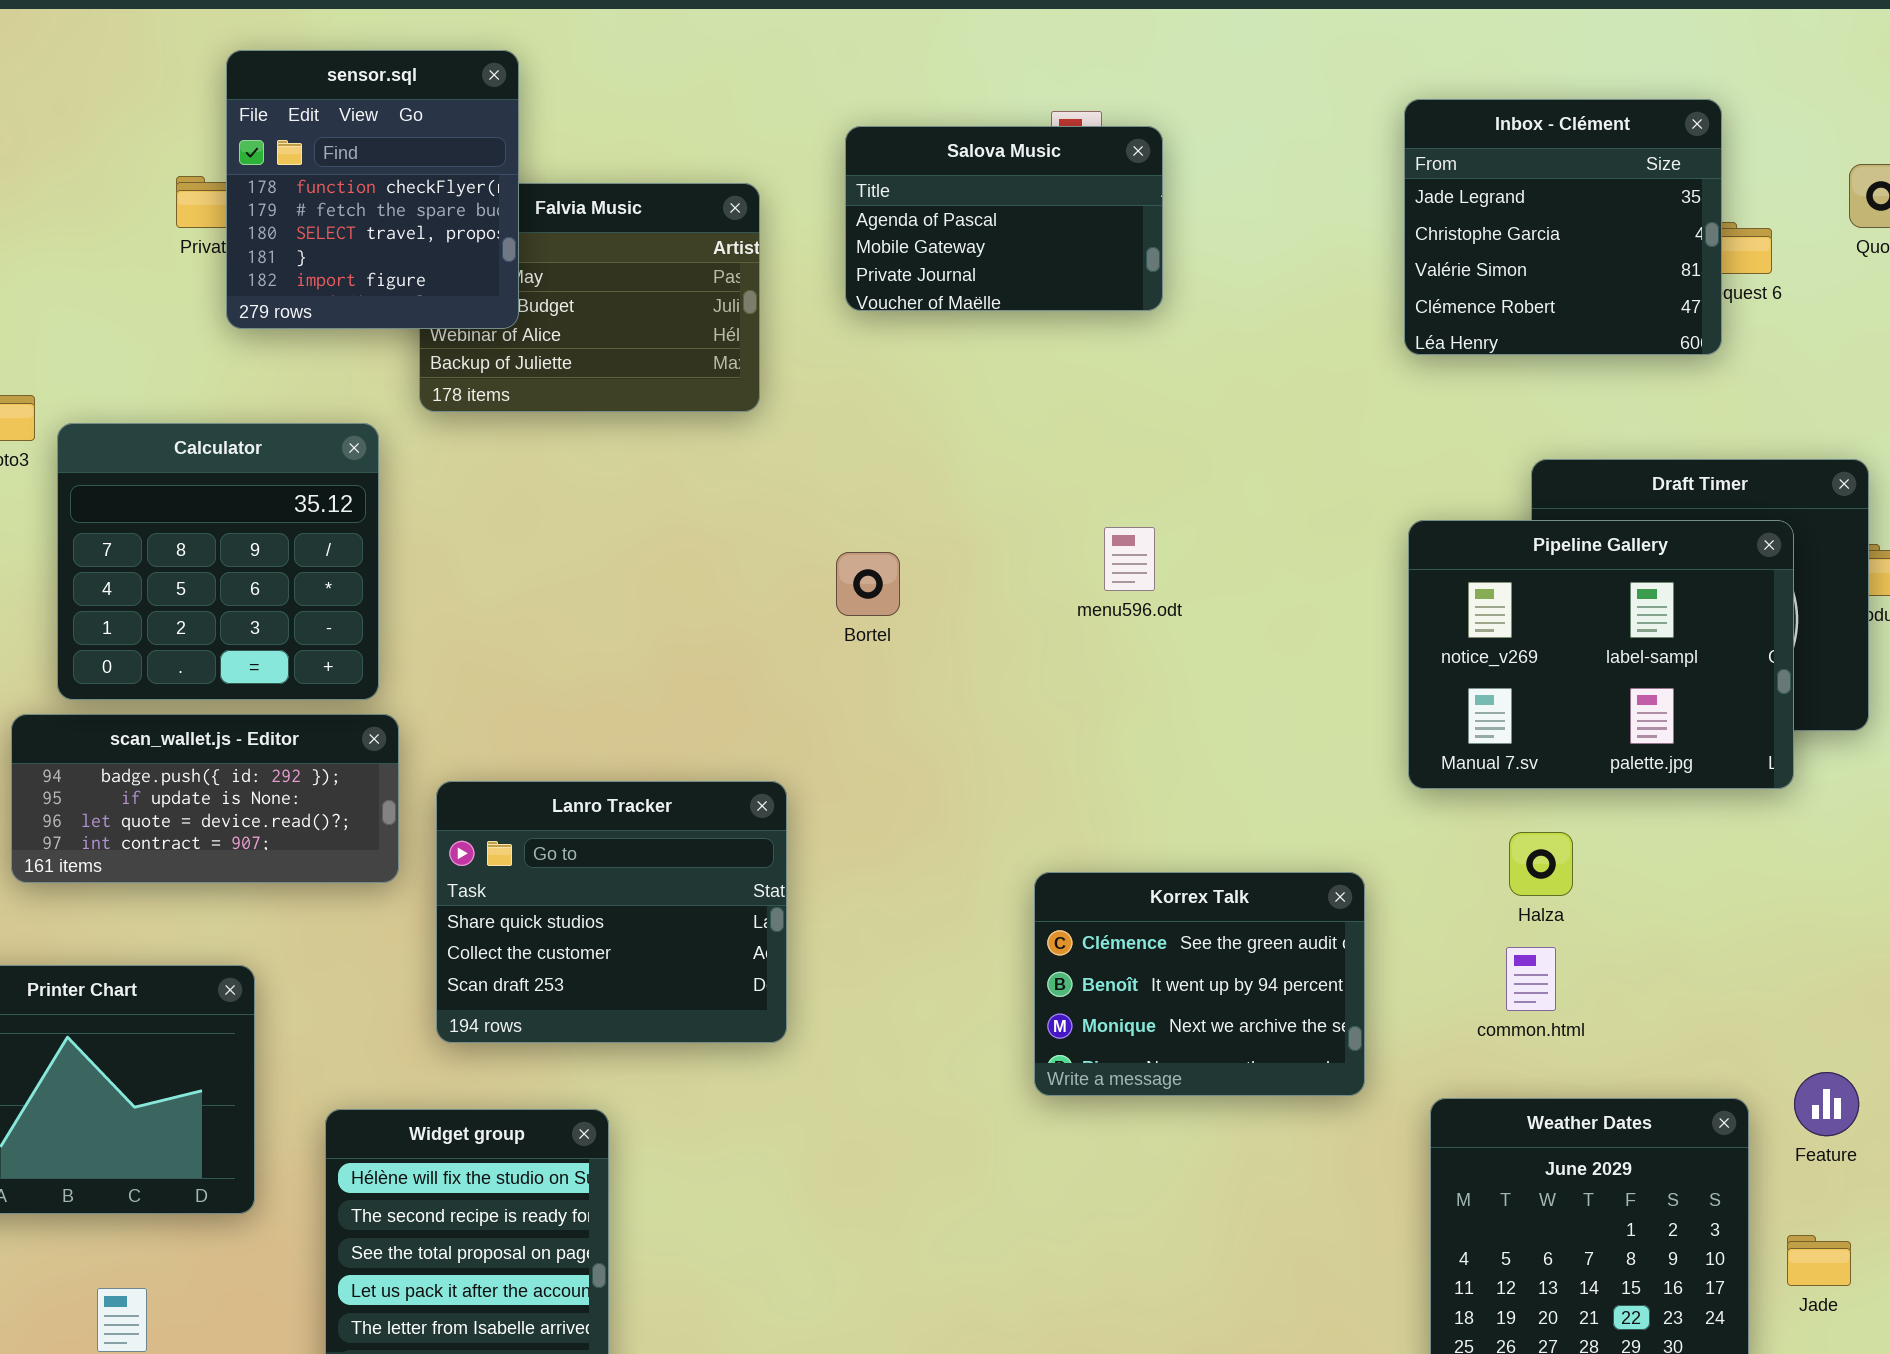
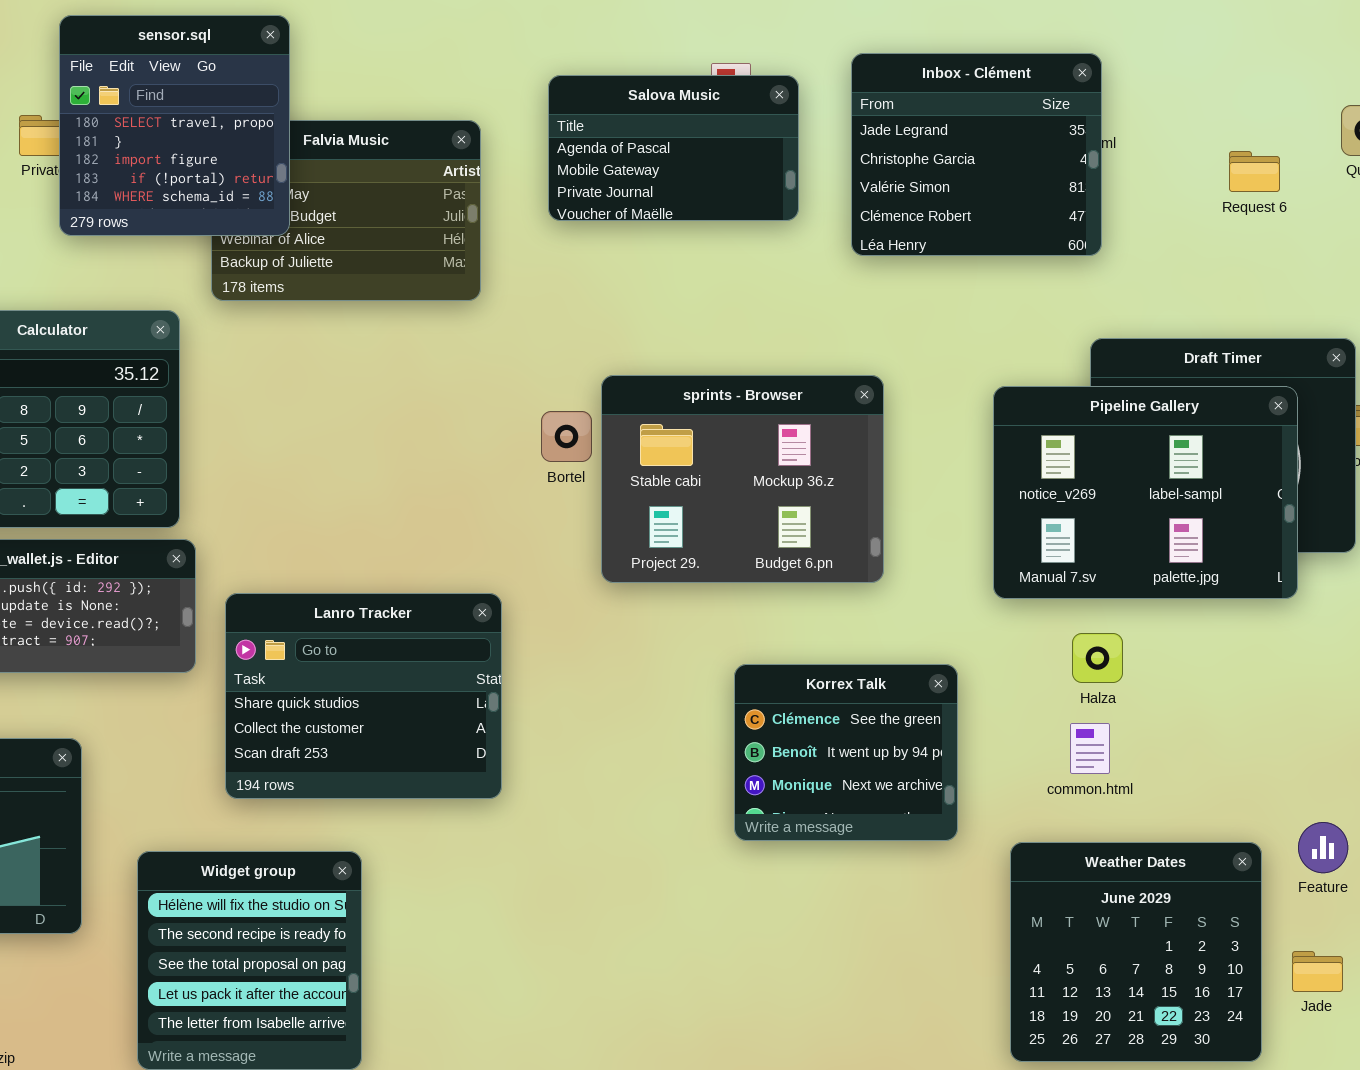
sensor.sql: [226,50,519,329] -> [59,15,290,236], scrolled down 2 rows
Inbox - Clément: [1404,99,1722,355] -> [851,53,1102,256], moved
sprints - Browser: none -> [601,375,884,583], opened
Korrex Talk: [1034,872,1365,1096] -> [734,664,958,841], resized

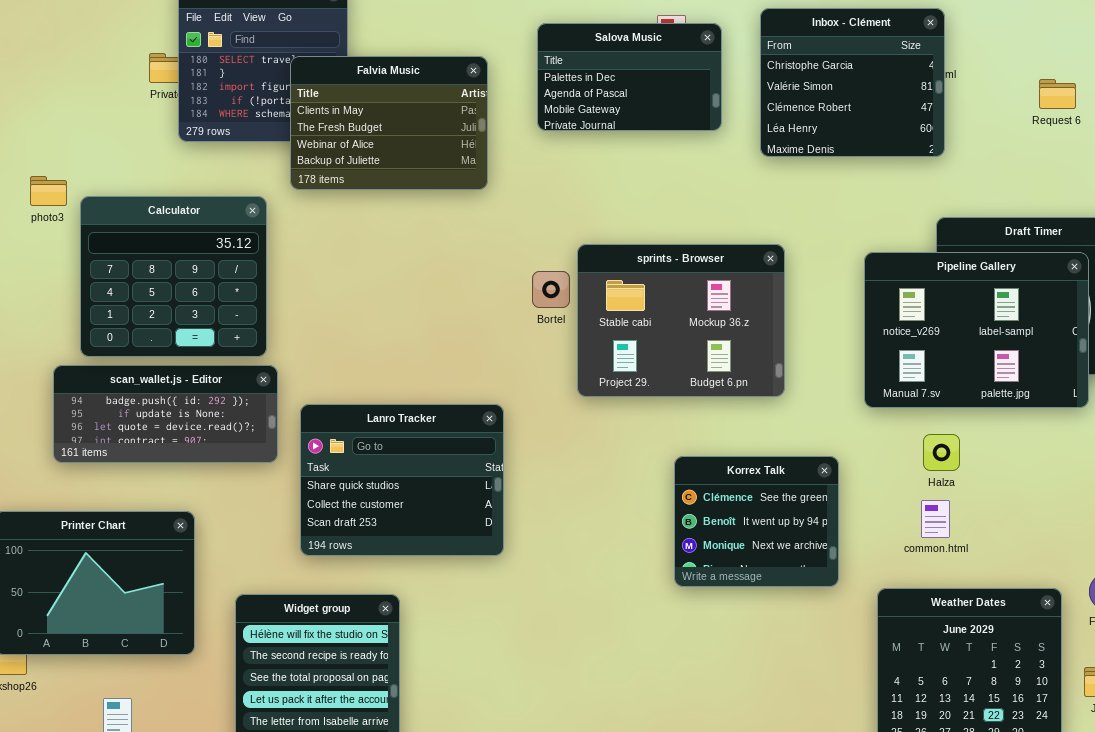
Inbox - Clément: [851,53,1102,256] -> [760,8,945,157], scrolled down 1 row
Salova Music: [548,75,799,221] -> [537,23,722,131], scrolled up 1 row
Falvia Music: [211,120,481,301] -> [290,56,488,190], raised

